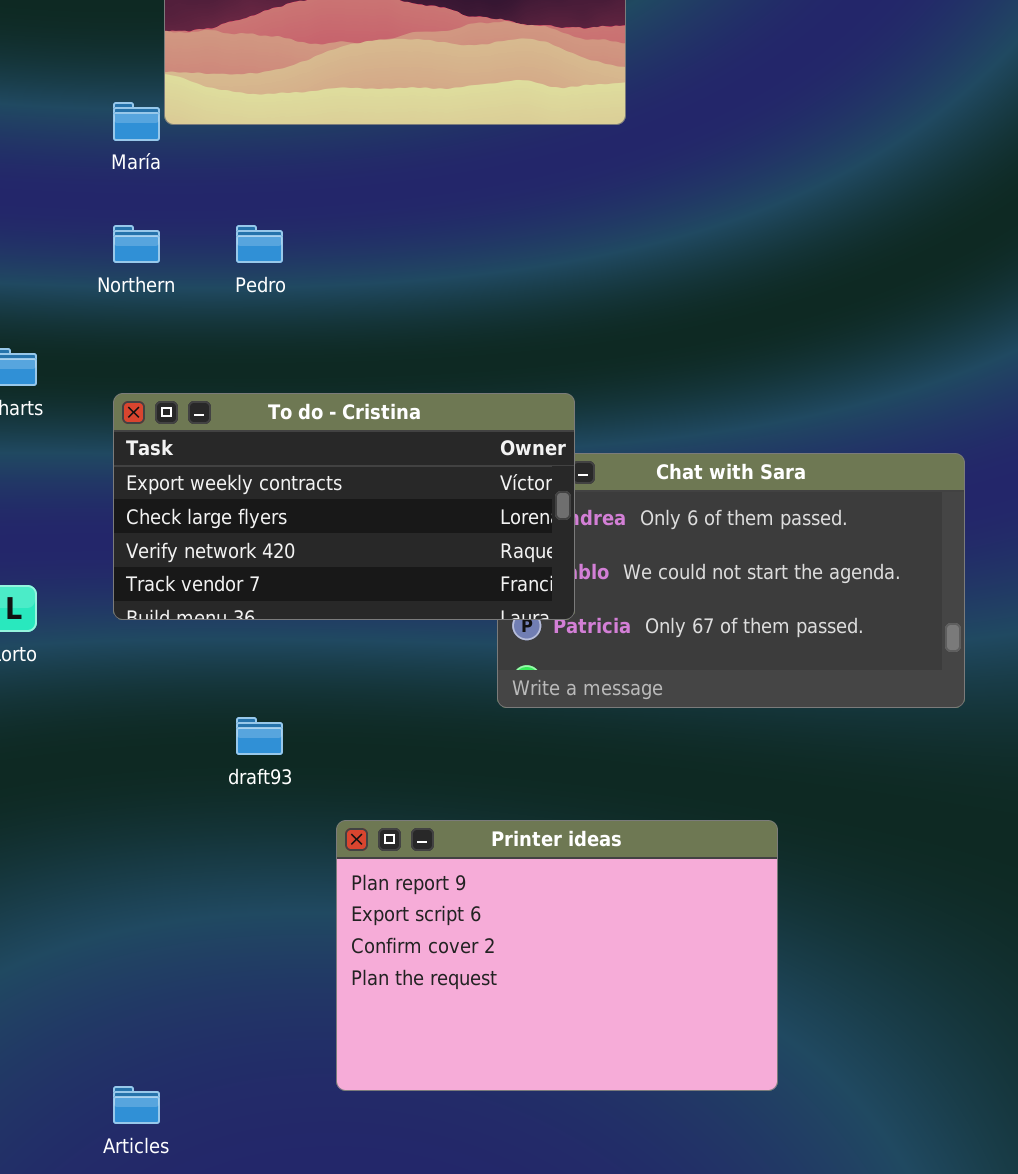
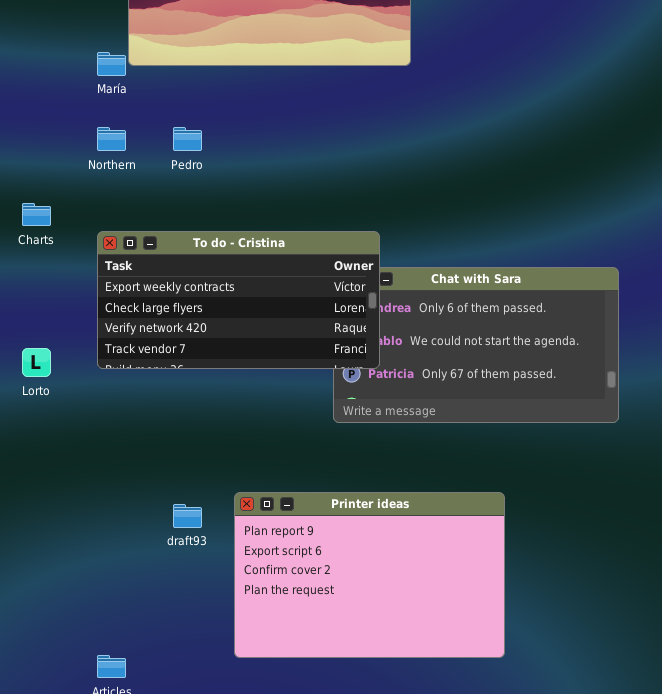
draft93: [236,717,283,755] -> [173,504,202,528], moved

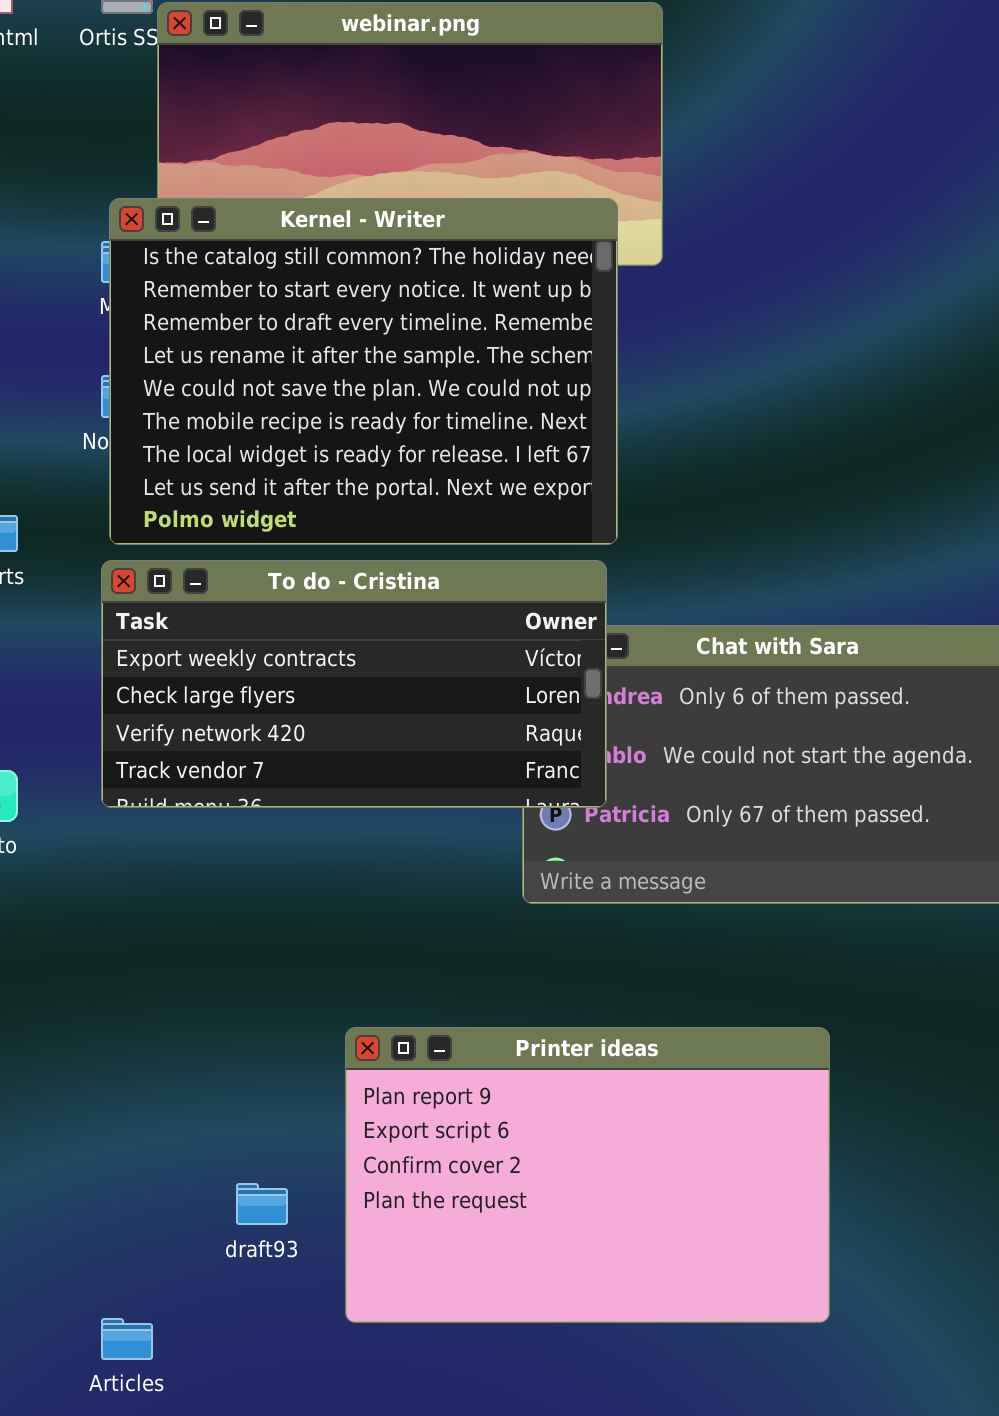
Kernel - Writer: none -> [109,198,618,545], opened
draft93: [173,504,202,528] -> [236,1183,288,1225], moved

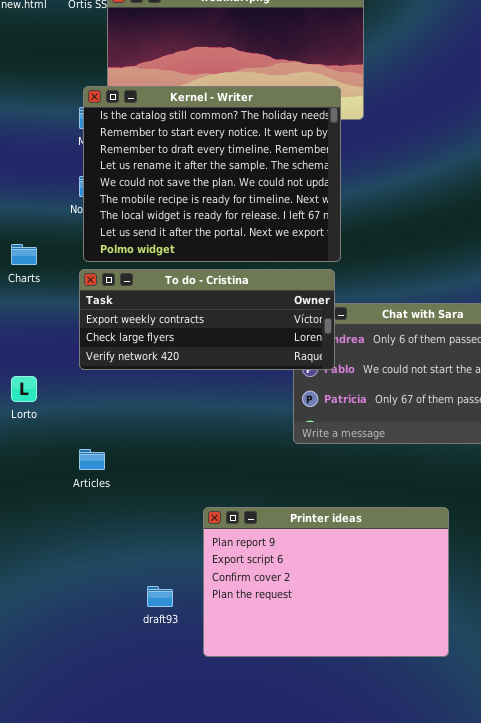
To do - Cristina: [101,560,607,808] -> [79,269,335,370], resized
Articles: [101,1318,153,1360] -> [79,449,105,470], moved

